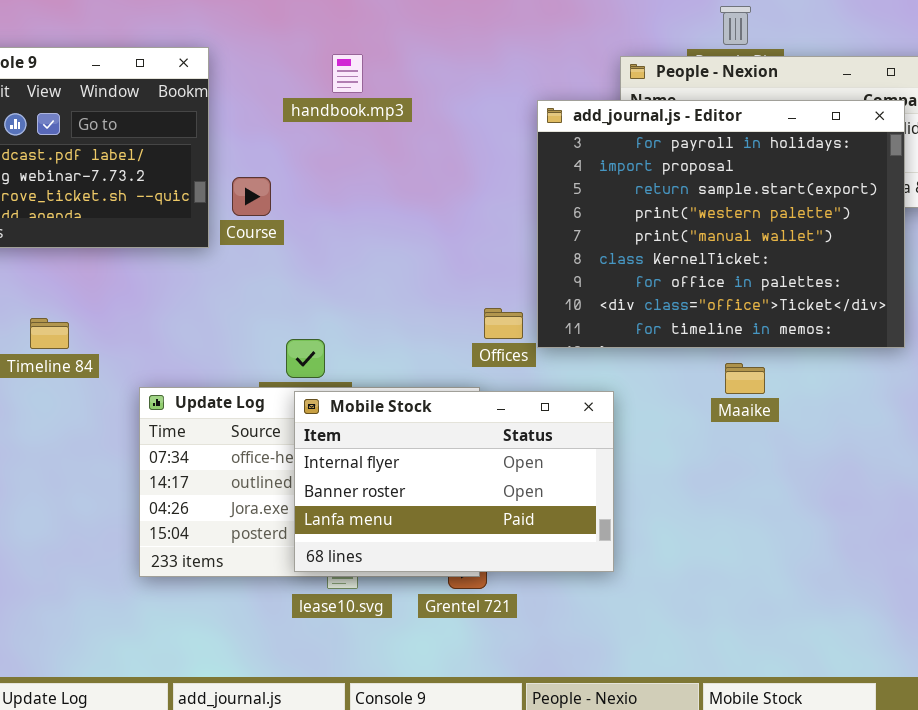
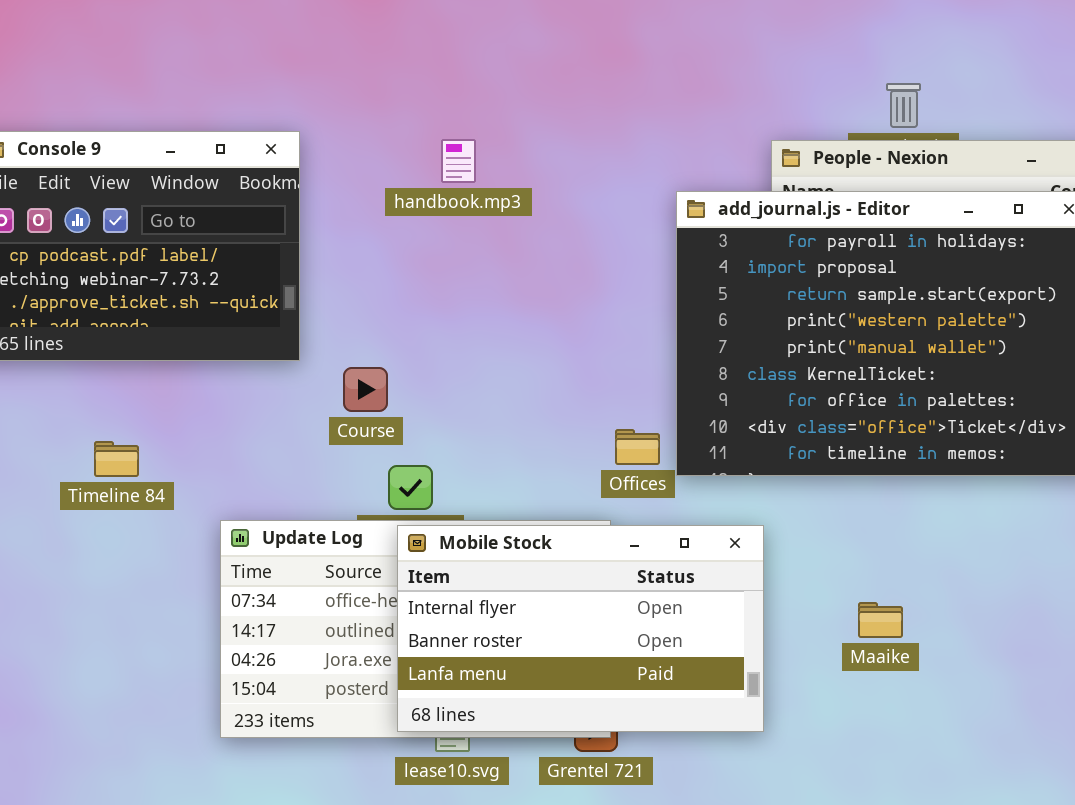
Course: [232,177,271,216] -> [343,367,388,412], moved
Maaike: [725,363,765,394] -> [858,602,903,638], moved

